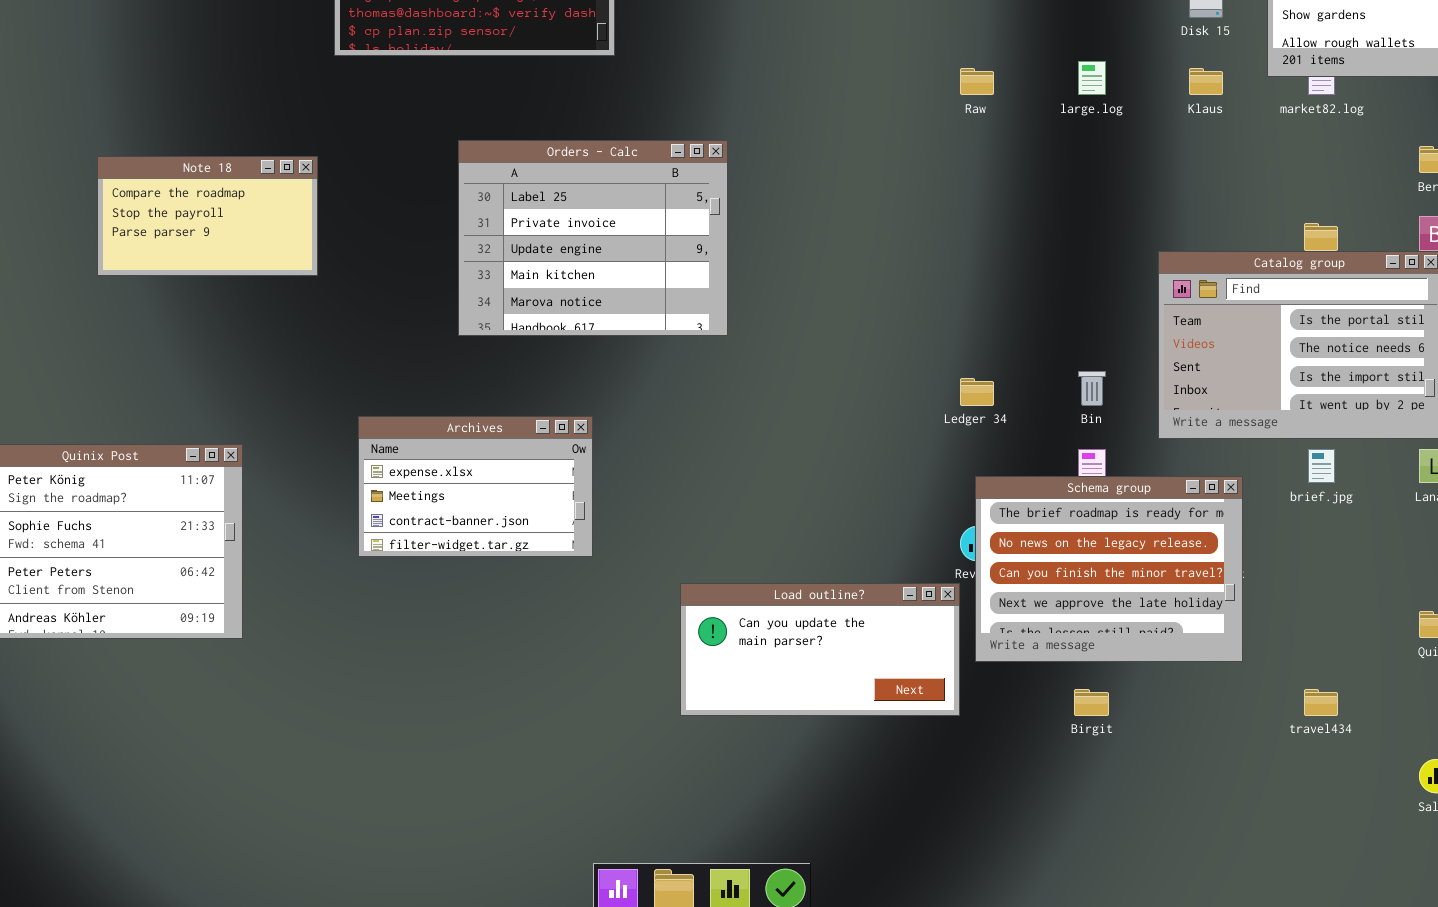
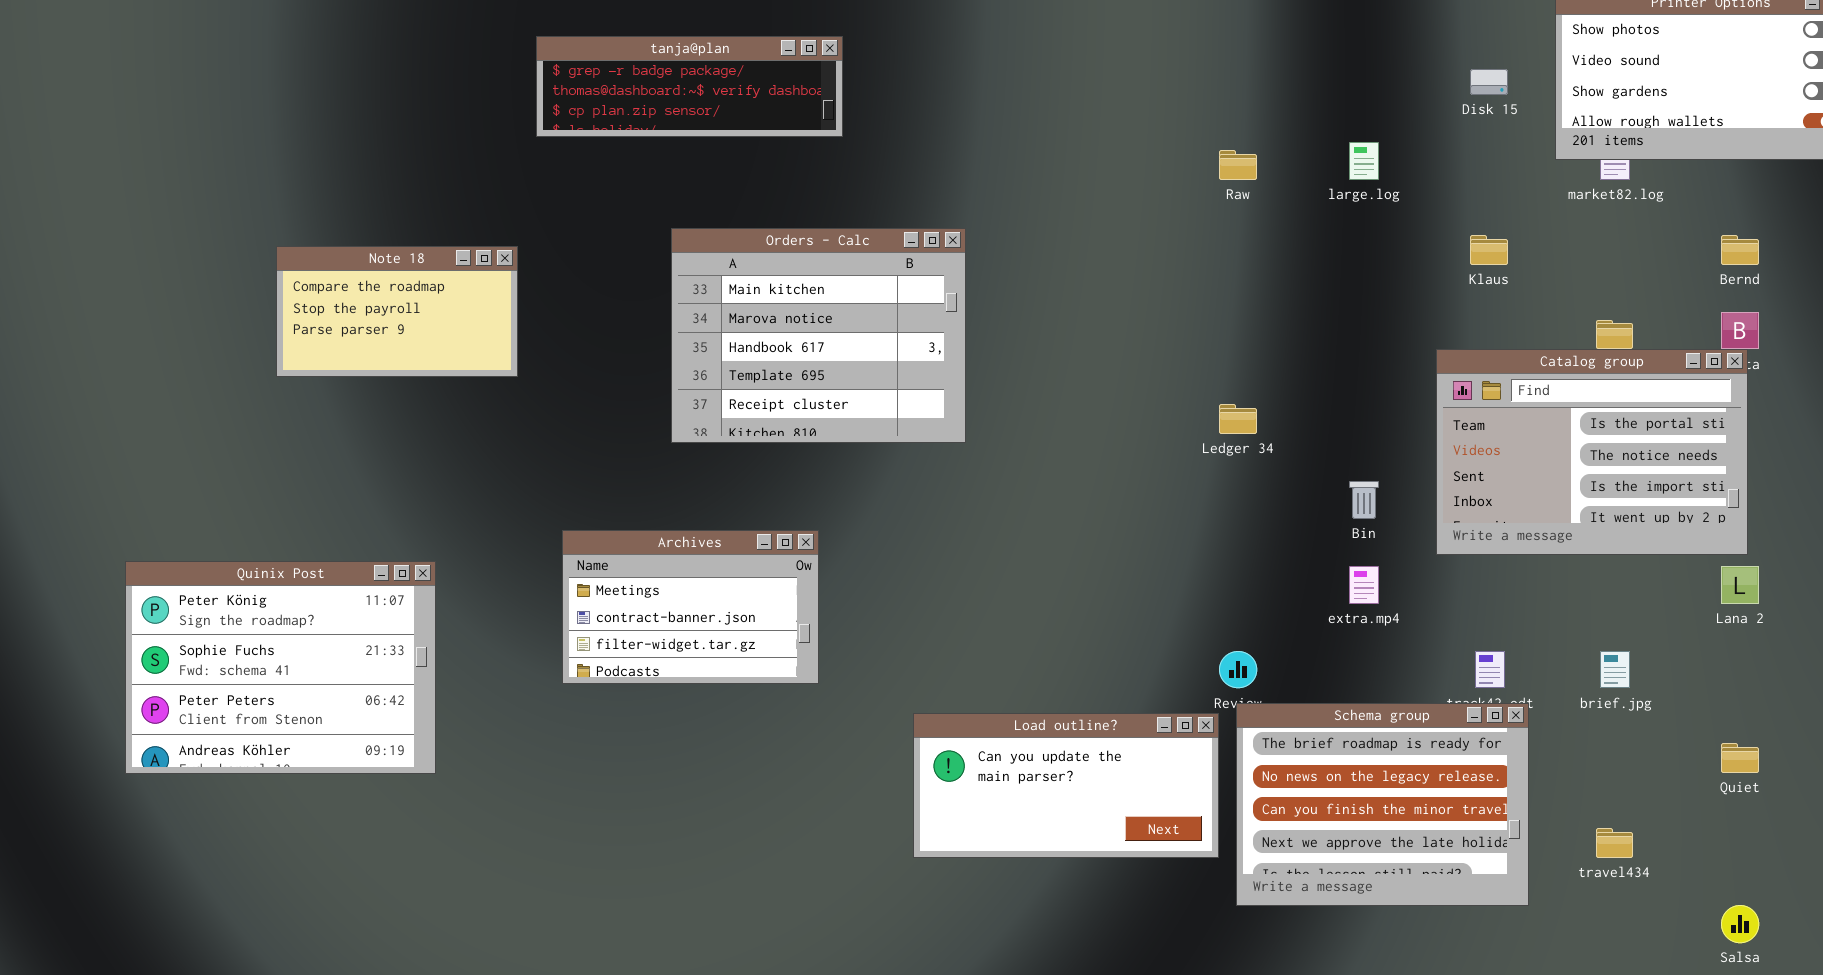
Klaus: [1189,68,1223,95] -> [1470,235,1508,265], moved
Orders - Calc: [458,140,728,336] -> [671,228,966,443], scrolled down 3 rows
Ledger 34: [960,378,994,406] -> [1219,404,1257,434], moved
Archives: [358,416,593,557] -> [562,530,819,684], scrolled down 1 row
brief.jpg: [1308,449,1335,483] -> [1600,651,1630,688], moved
Schema group: [975,476,1243,662] -> [1236,703,1529,906], moved

